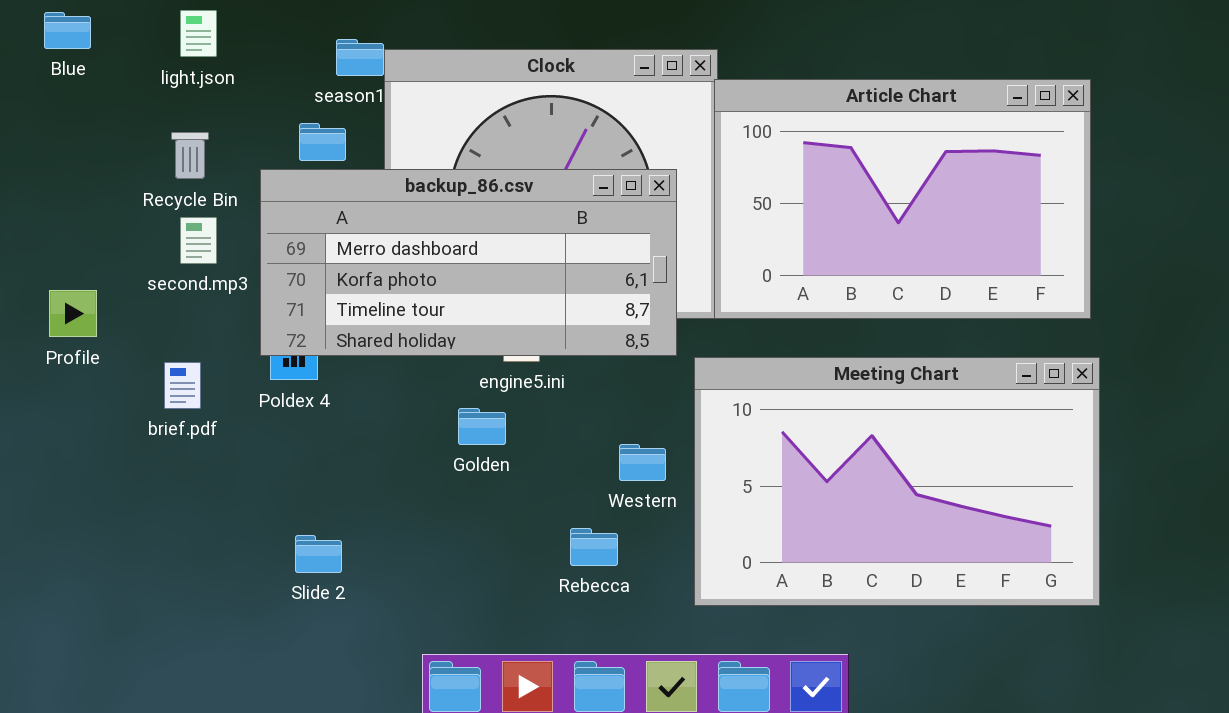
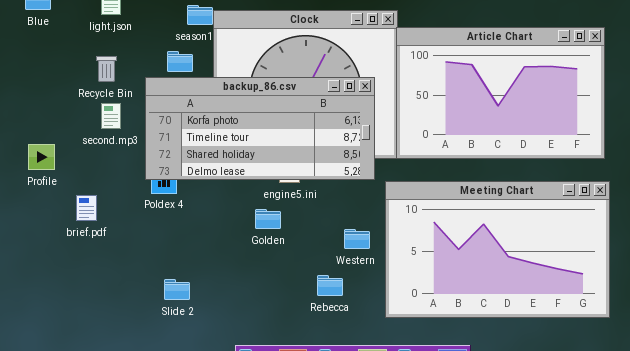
backup_86.csv: [260,169,677,356] -> [145,77,375,180], scrolled down 1 row
brief.pdf: [164,362,201,409] -> [76,195,97,221], moved

